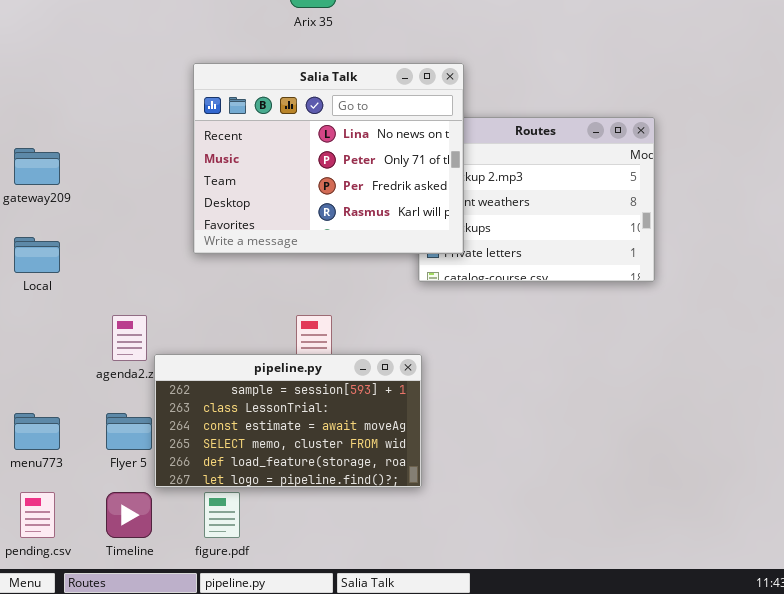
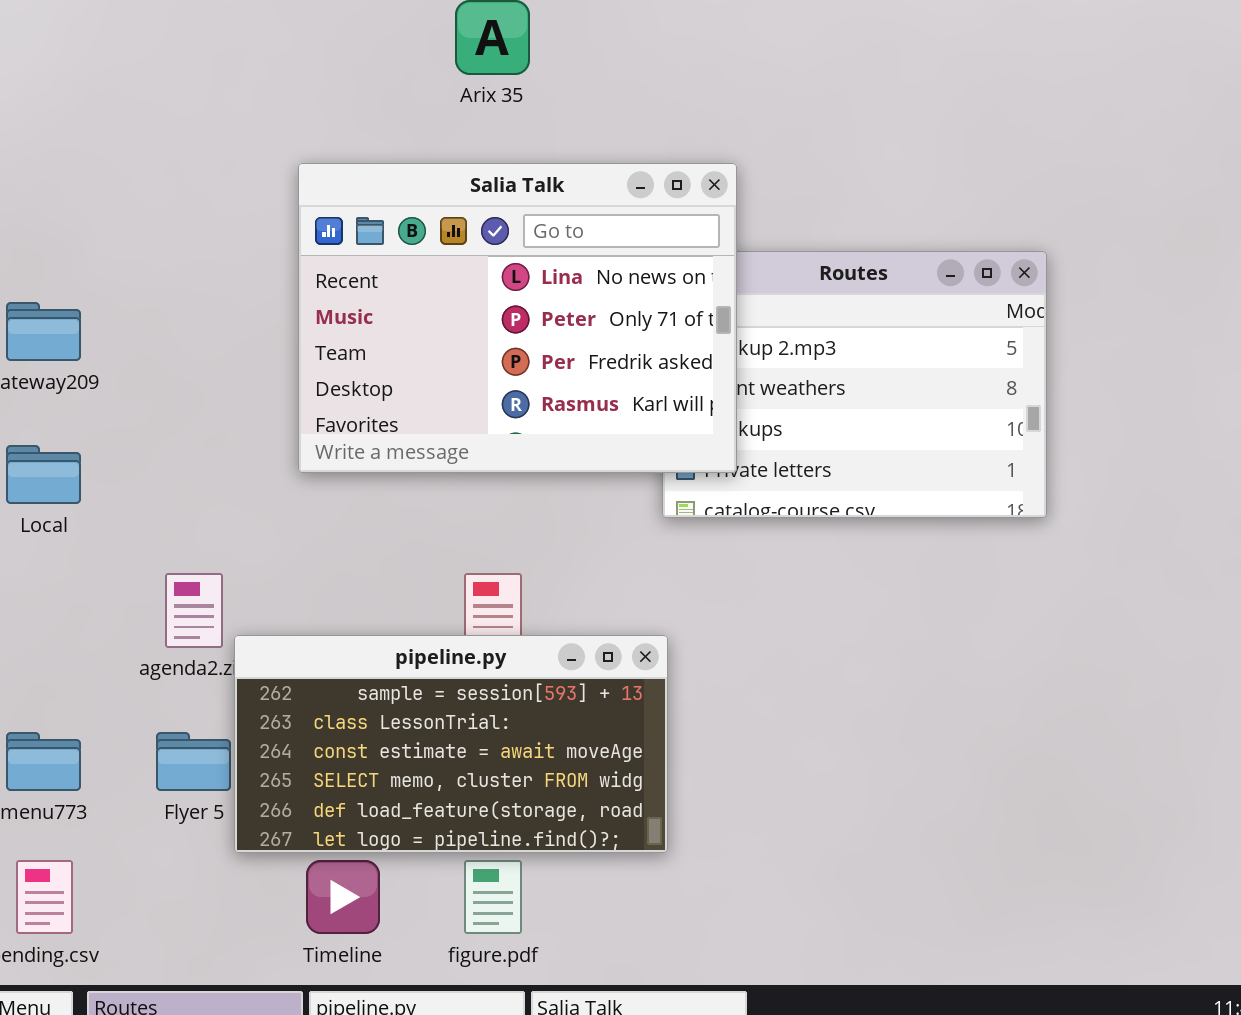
Timeline: [106,492,152,538] -> [306,860,380,934], moved
figure.pdf: [204,492,240,538] -> [464,860,522,934], moved

